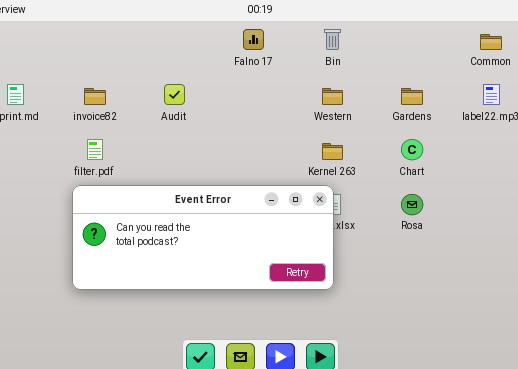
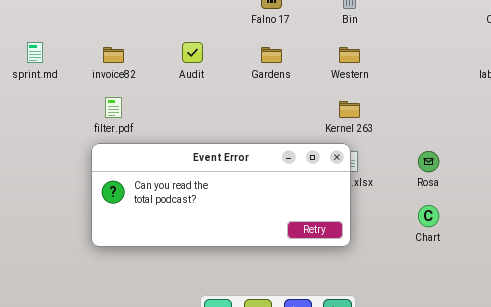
Gardens: [401,88,423,105] -> [261,47,282,63], moved
Chart: [401,139,423,160] -> [418,205,439,227], moved

